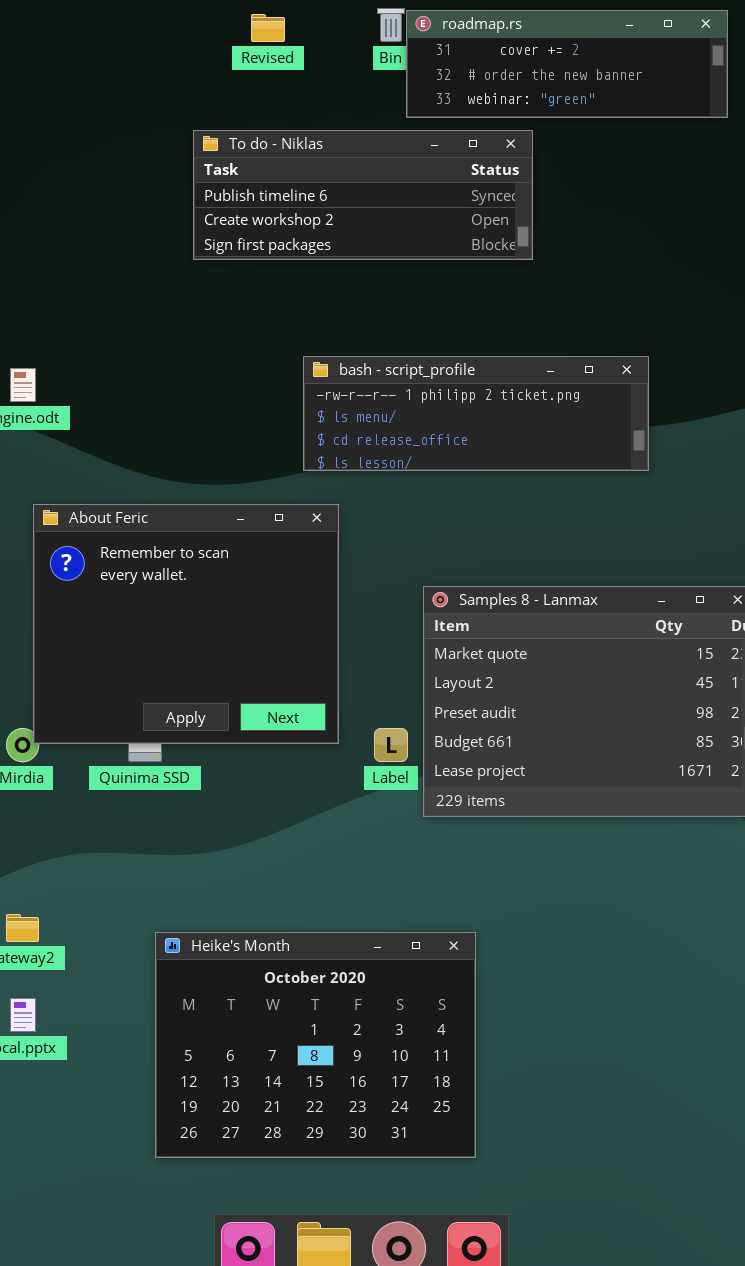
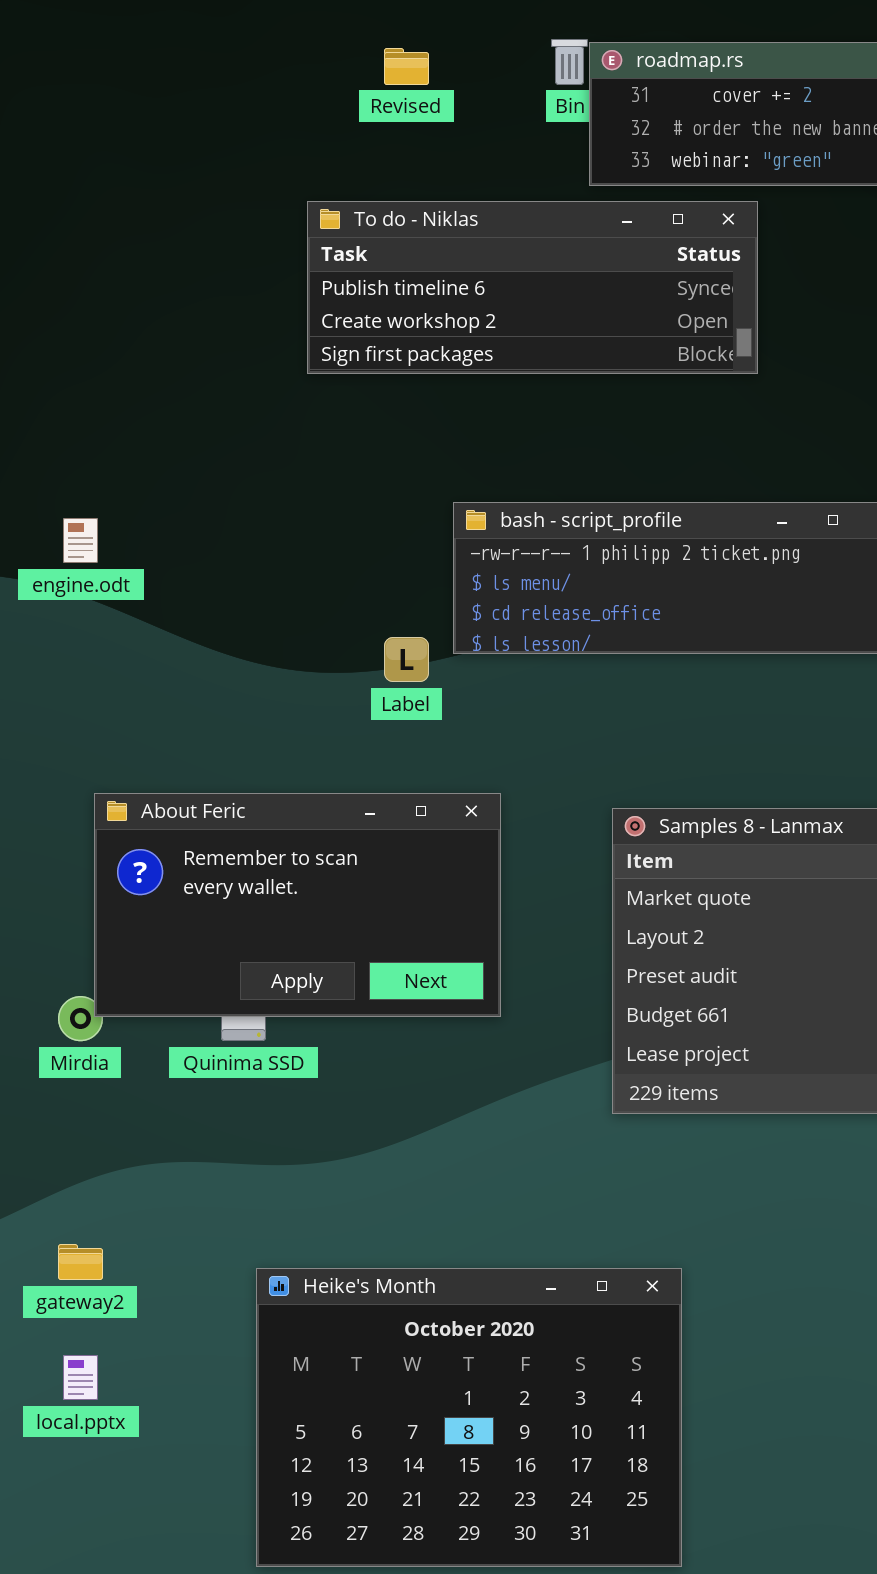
About Feric: [33,504,339,744] -> [94,793,501,1017], resized
Label: [374,728,408,762] -> [384,637,429,682], moved

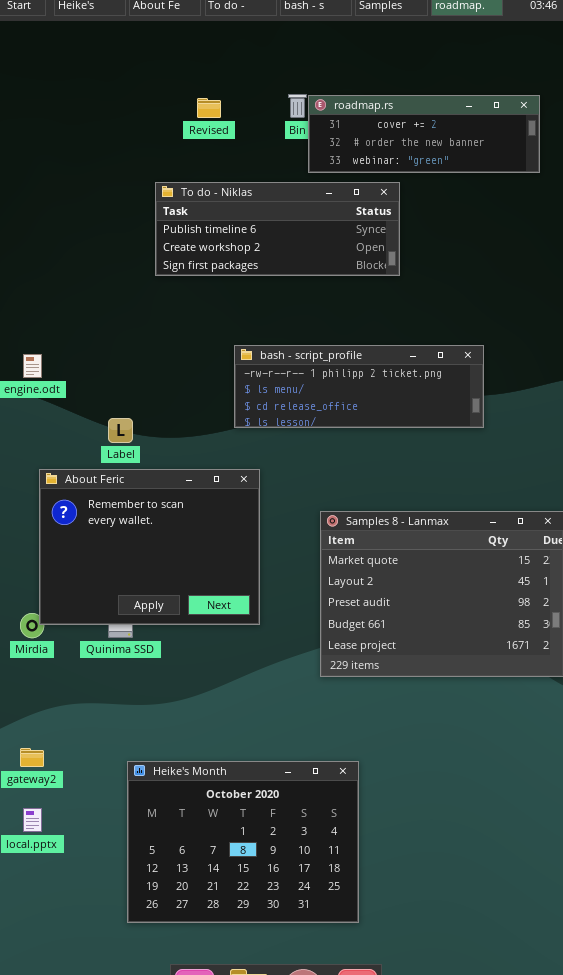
Label: [384,637,429,682] -> [108,418,133,443], moved
About Feric: [94,793,501,1017] -> [39,469,260,625], resized

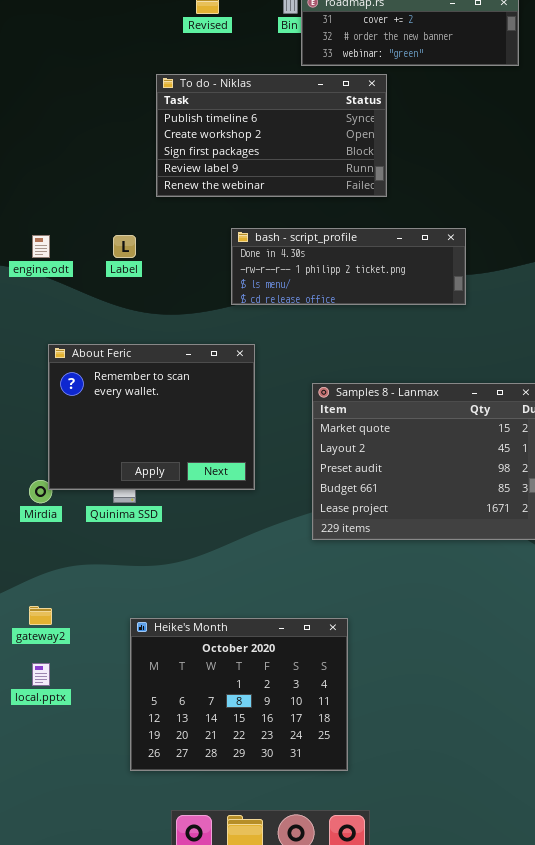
To do - Niklas: [155,182,400,276] -> [156,74,387,197], resized
bash - script_profile: [234,345,484,428] -> [231,228,466,305], scrolled up 1 row
Label: [108,418,133,443] -> [113,235,136,258], moved

